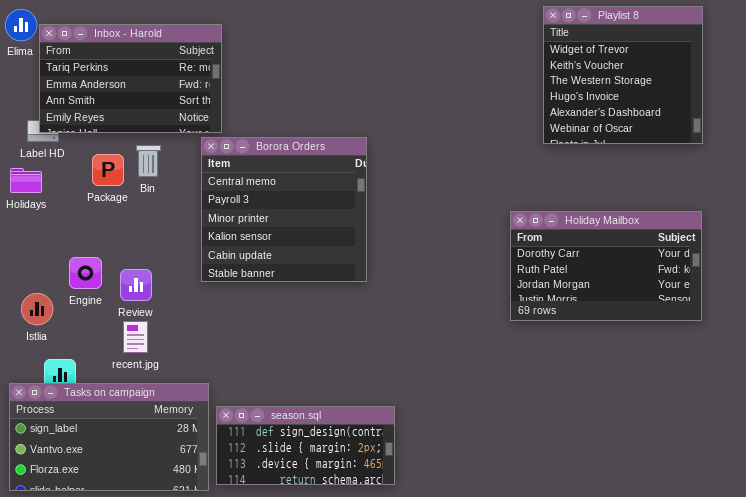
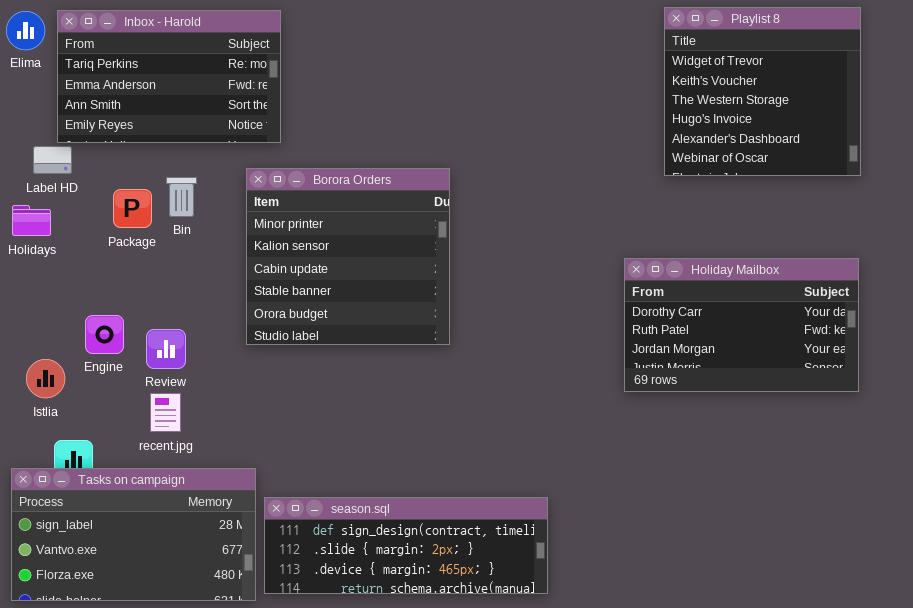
Inbox - Harold: [39,24,222,133] -> [57,10,281,143], moved
Borora Orders: [201,137,367,282] -> [246,168,450,345], scrolled down 2 rows
season.sql: [216,406,395,485] -> [264,497,548,594], resized

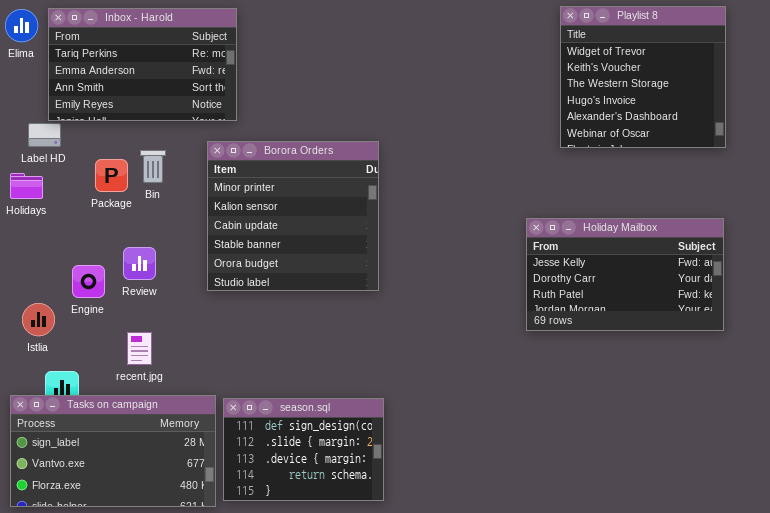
Holiday Mailbox: [624,258,859,392] -> [526,218,724,331], scrolled up 1 row
Review: [146,329,186,369] -> [123,247,156,280], moved
season.sql: [264,497,548,594] -> [223,398,384,501], resized

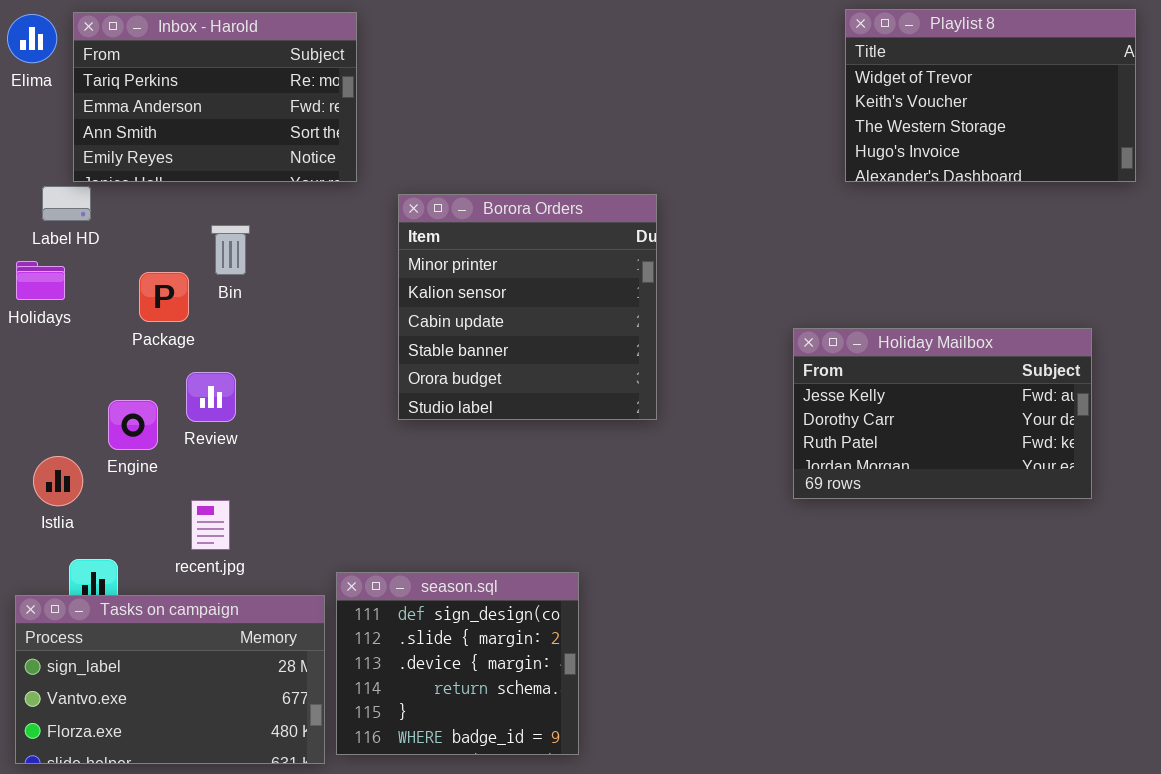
Playlist 8: [560,6,726,148] -> [845,9,1136,182], resized
Borora Orders: [207,141,379,291] -> [398,194,657,420], moved
Package: [95,159,128,192] -> [139,272,189,322], moved
season.sql: [223,398,384,501] -> [336,572,579,755], resized

